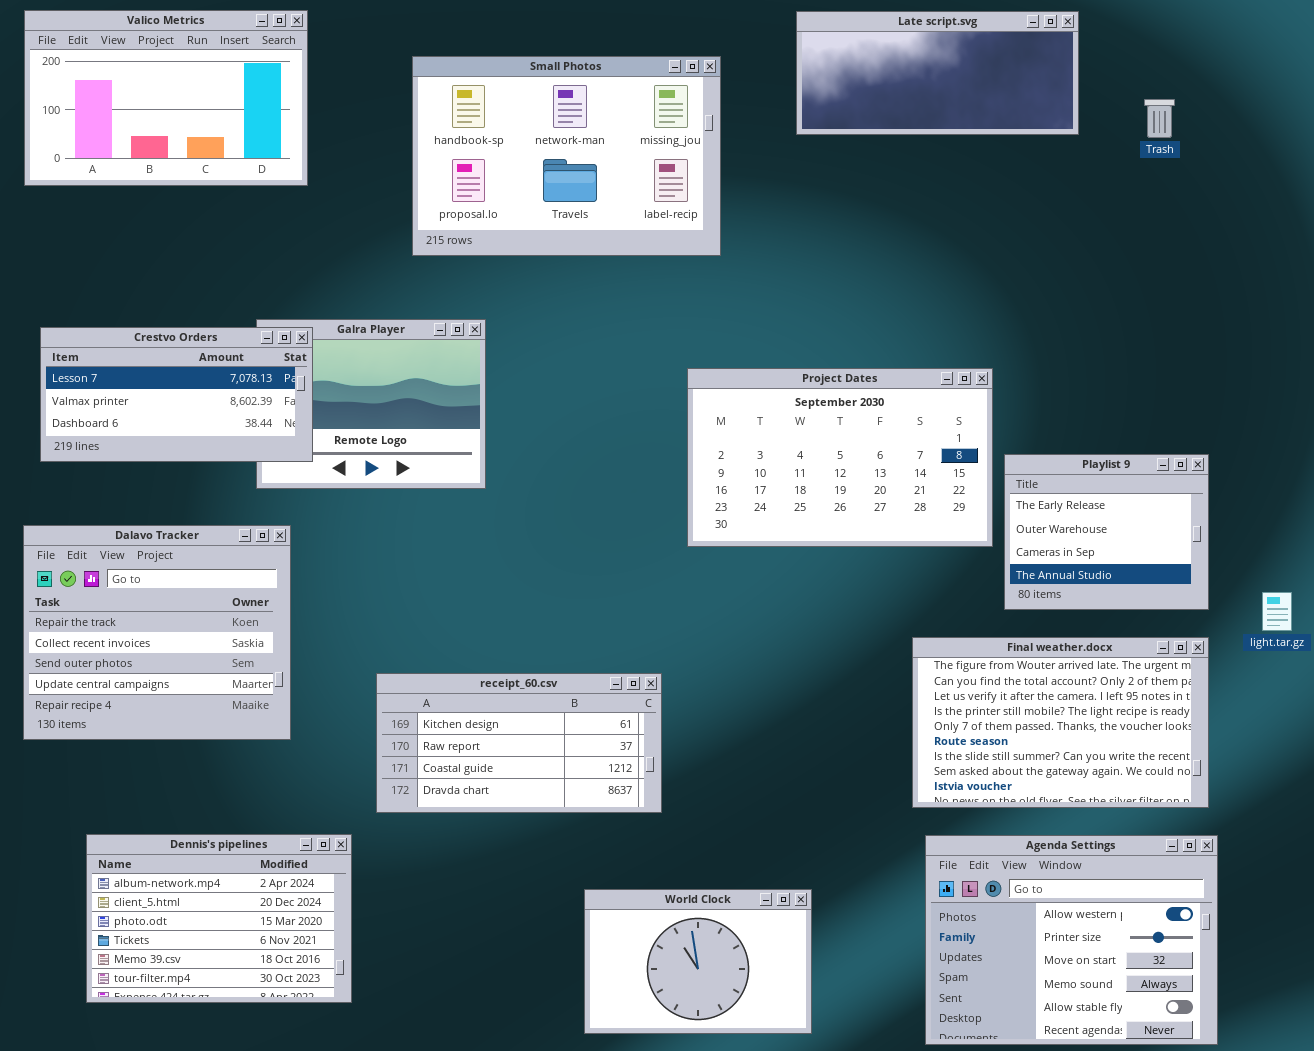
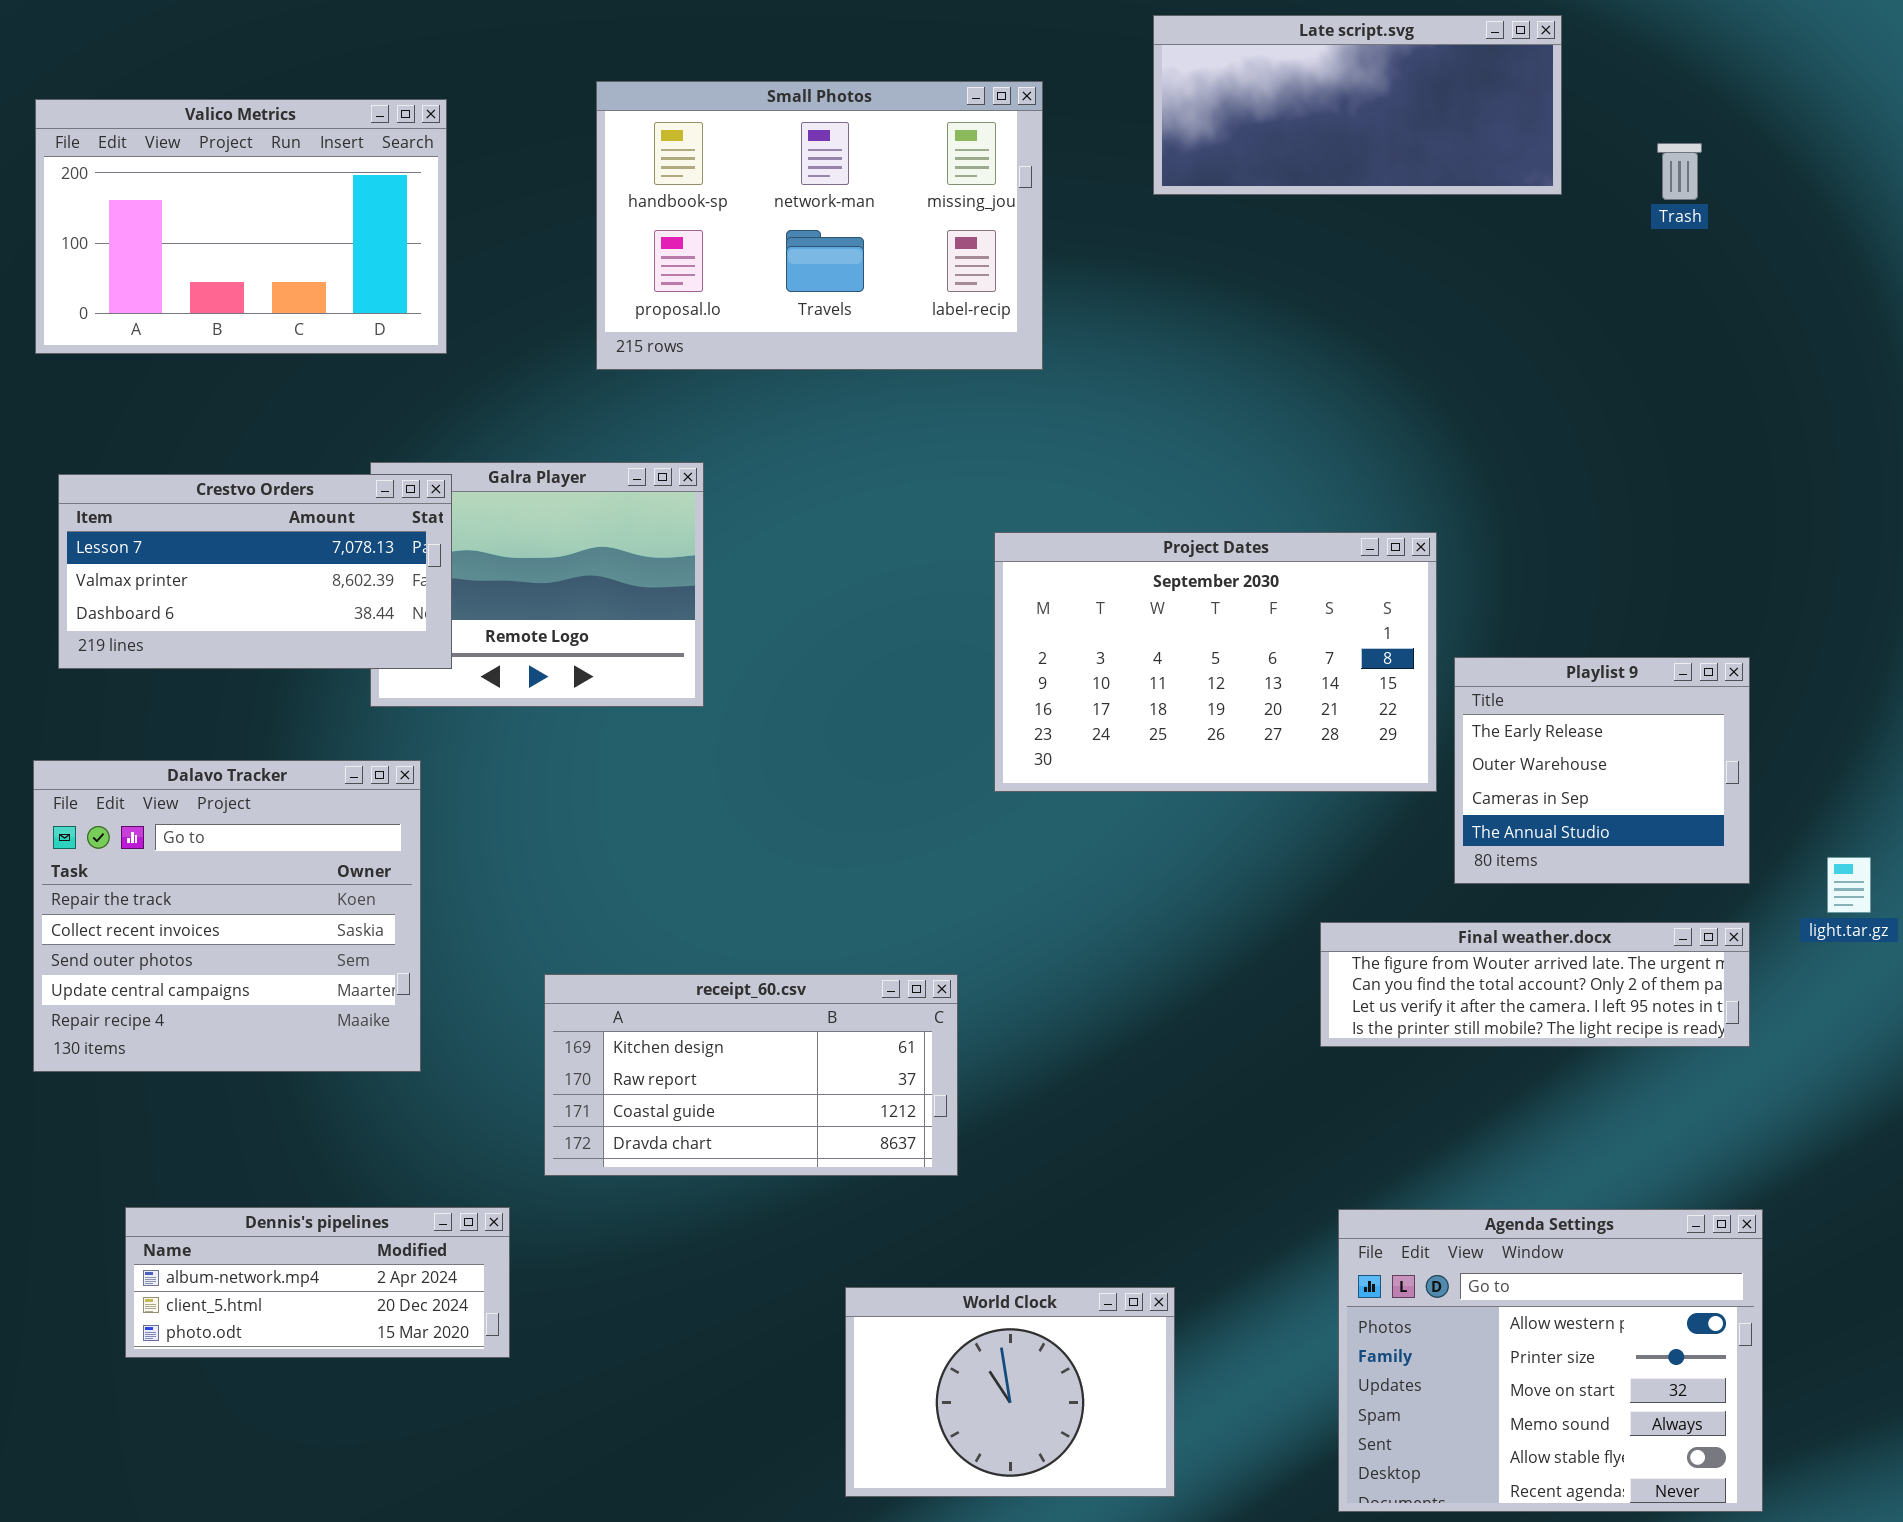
Valico Metrics: [24,10,308,186] -> [35,99,447,354], moved
Final weather.docx: [912,637,1209,808] -> [1320,922,1750,1047], resized
Dennis's pipelines: [86,834,352,1003] -> [125,1207,510,1358], resized

